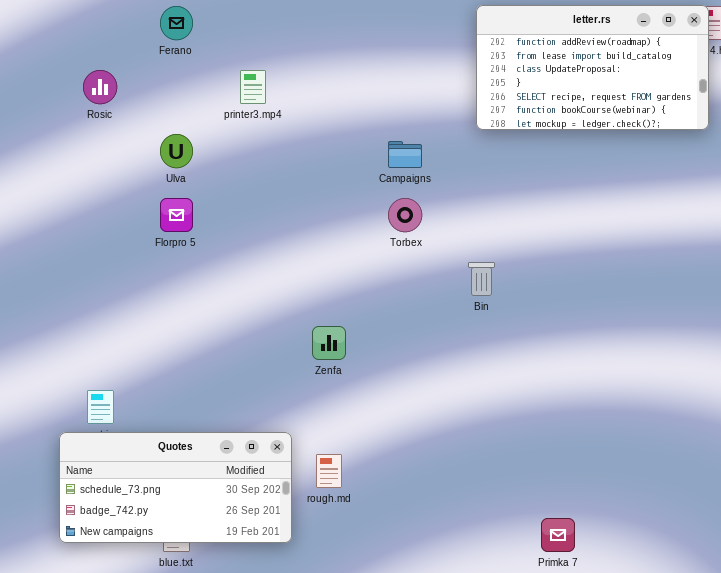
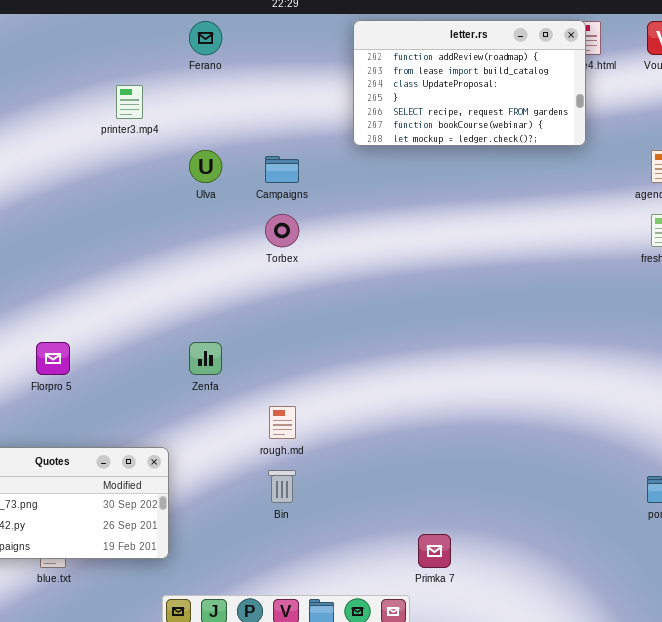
Ferano: [160,6,193,40] -> [189,21,222,55], moved
Ulva: [160,134,193,168] -> [189,150,222,183], moved
Florpro 5: [160,198,193,232] -> [36,342,70,375], moved
Bin: [468,262,495,296] -> [268,470,296,503], moved
rough.md: [316,454,342,488] -> [269,406,296,439], moved

